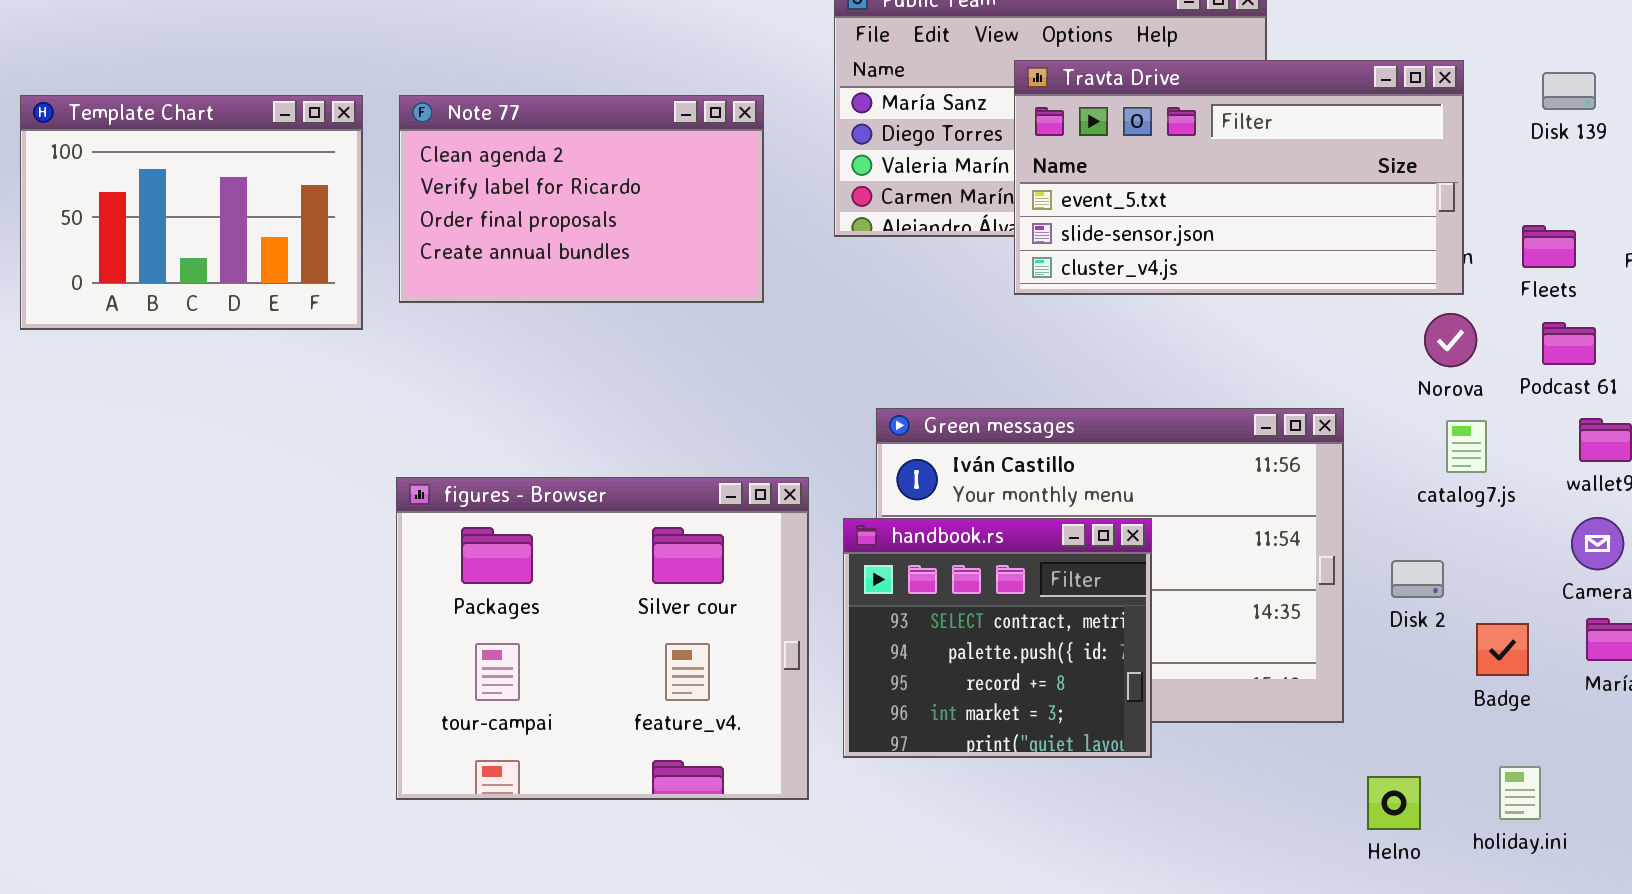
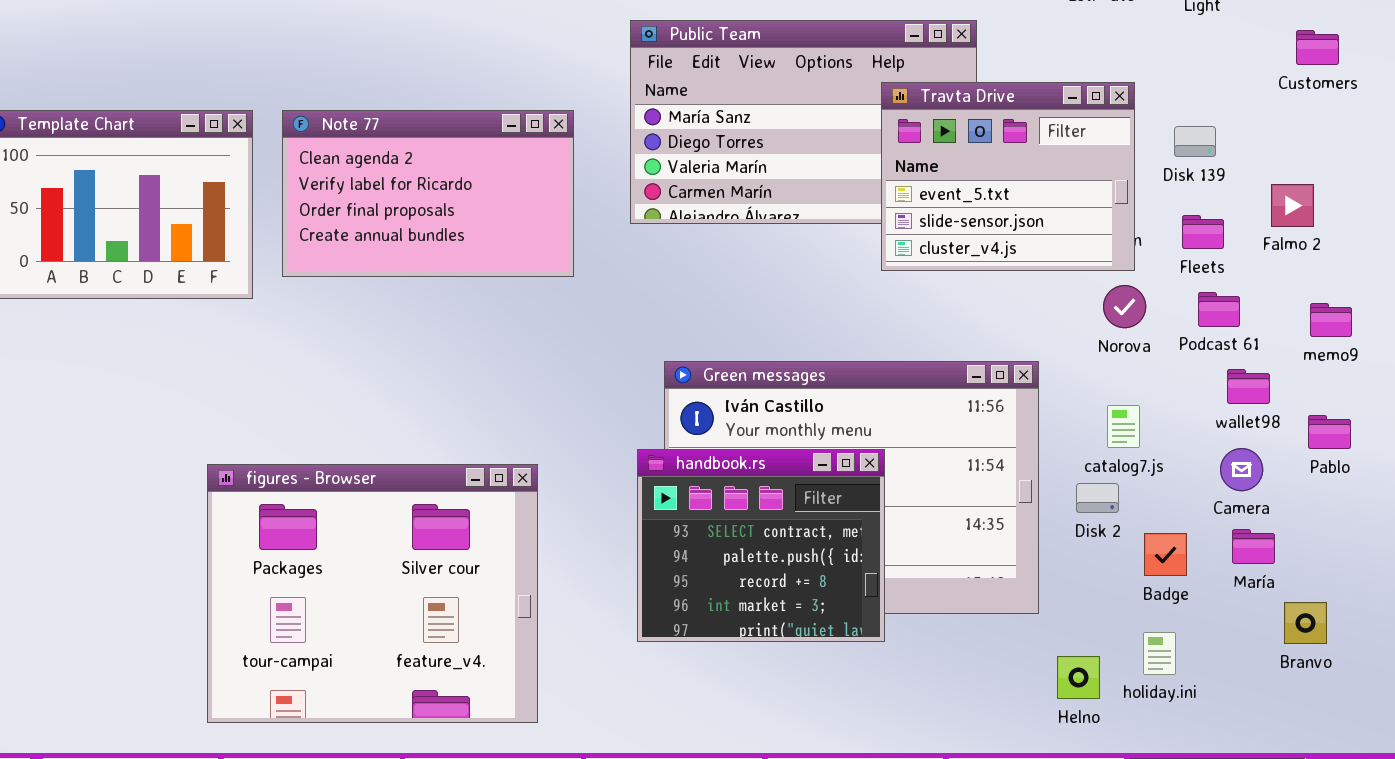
Travta Drive: [1014,60,1464,295] -> [881,82,1135,271], resized
Disk 139: [1542,72,1596,110] -> [1174,126,1216,157], moved
catalog7.js: [1446,420,1487,473] -> [1107,405,1140,448], moved
figures - Browser: [396,477,809,800] -> [207,464,538,723], moved
holiday.ini: [1499,766,1541,820] -> [1143,632,1176,675], moved

